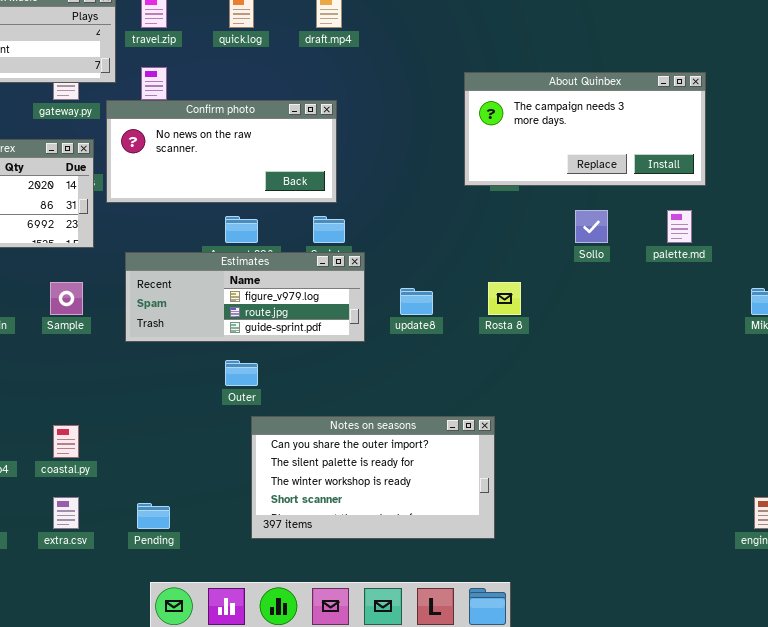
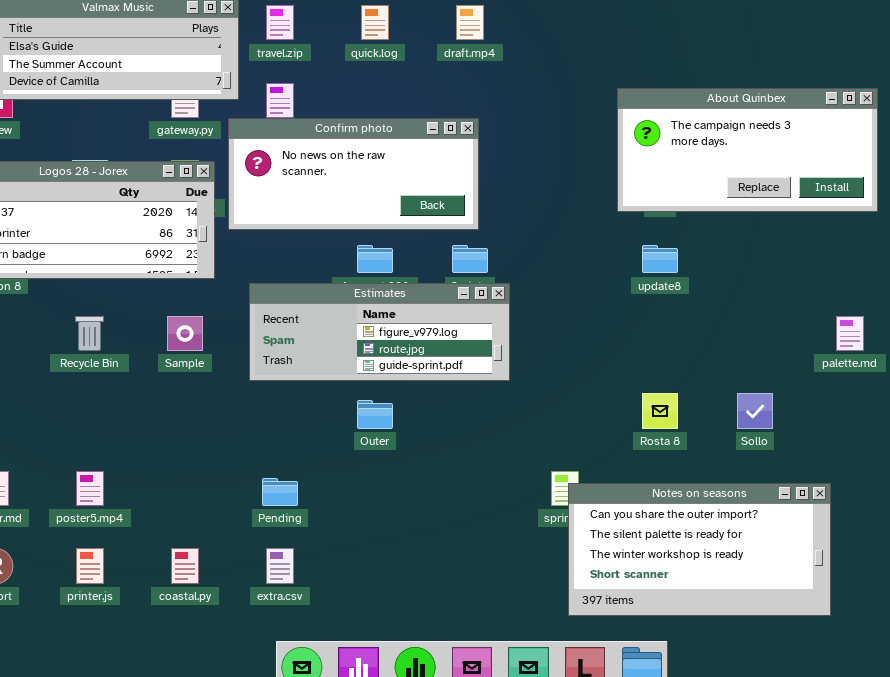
Sollo: [575,210,608,243] -> [737,393,773,429], moved
palette.md: [667,210,692,243] -> [836,316,864,351], moved
Rosta 8: [488,282,521,315] -> [642,393,678,429], moved
update8: [400,288,433,315] -> [642,245,678,273], moved
Notes on seasons: [251,416,495,539] -> [568,483,831,616], moved
coastal.py: [53,425,79,458] -> [171,548,199,584], moved
extra.csv: [53,497,79,529] -> [266,548,294,584], moved
Pending: [137,503,170,529] -> [262,478,298,506], moved

